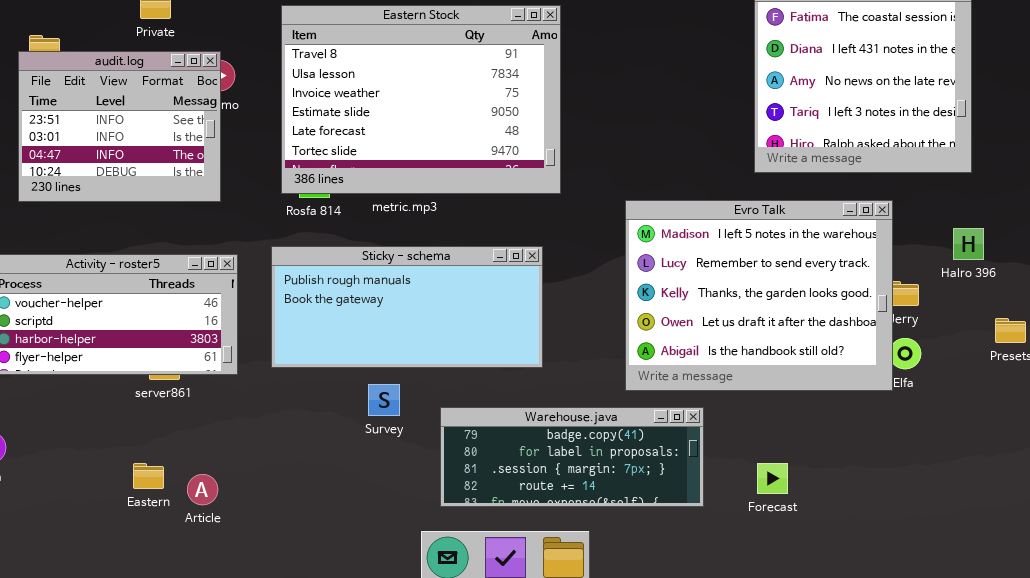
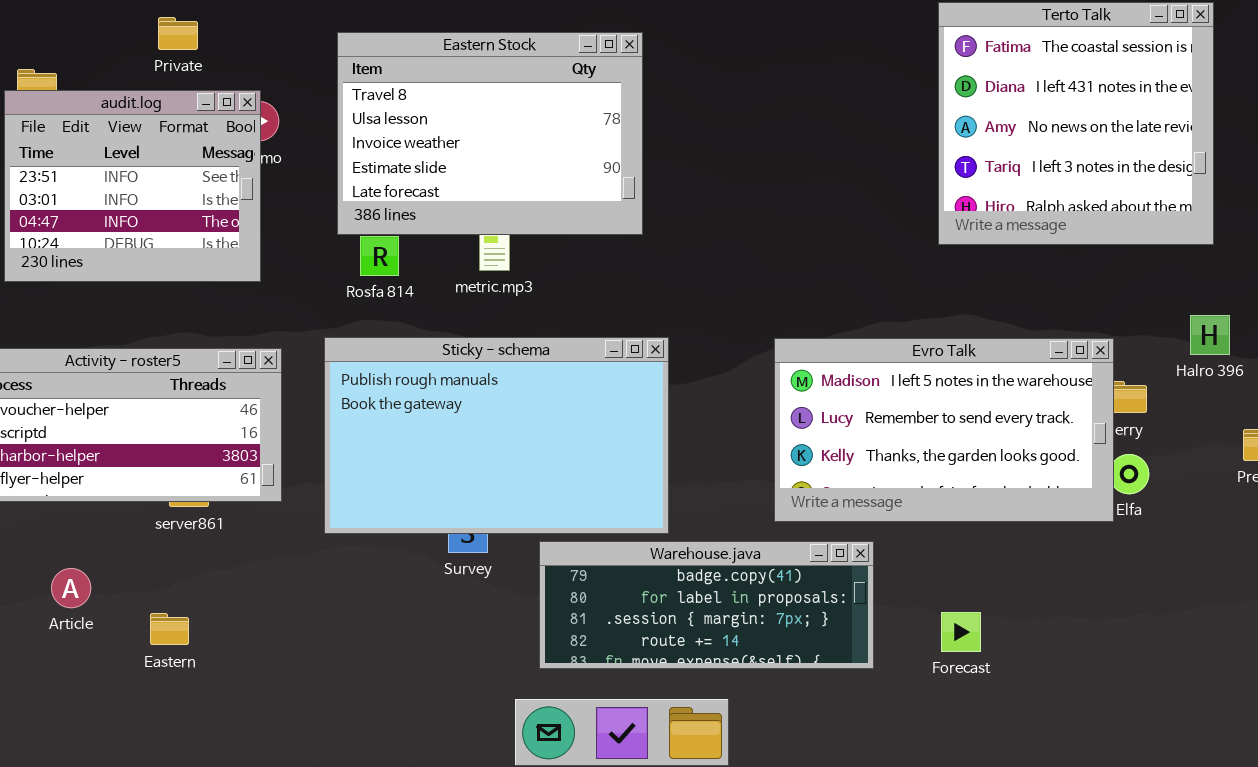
Eastern Stock: [281,5,561,194] -> [337,32,643,235], resized
Evro Talk: [625,200,893,391] -> [774,338,1114,522], resized
Sticky - schema: [271,246,543,368] -> [324,337,669,534], resized
Article: [187,474,218,505] -> [51,568,91,608], moved

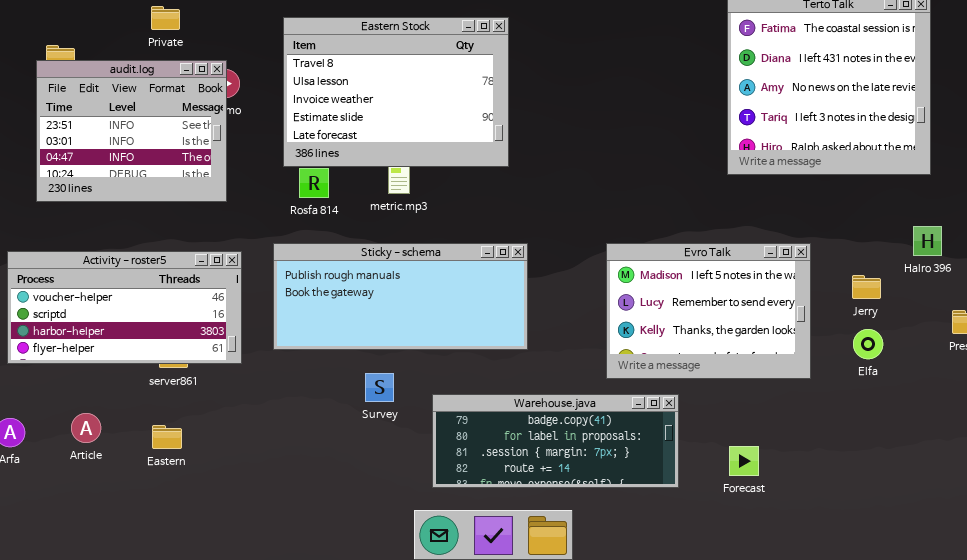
Sticky - schema: [324,337,669,534] -> [273,243,528,350], resized
Evro Talk: [774,338,1114,522] -> [606,243,811,379], resized
Eastern: [150,613,189,645] -> [152,425,182,449], moved

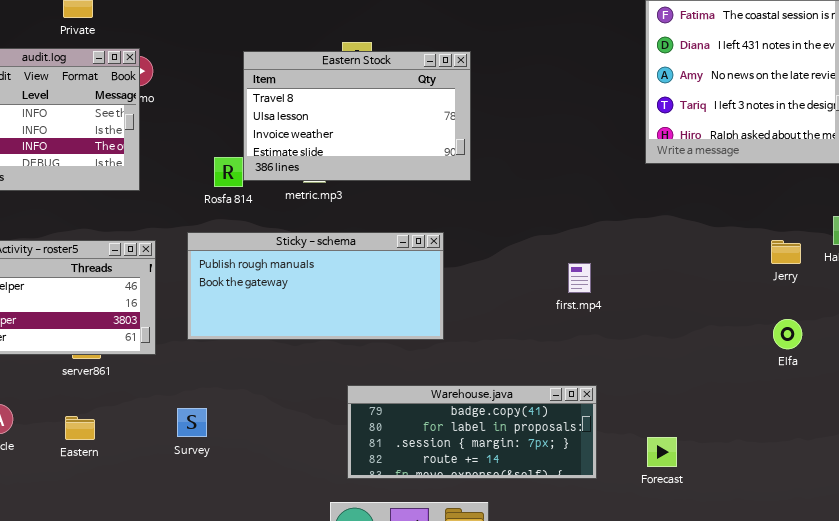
Eastern Stock: [283,17,509,167] -> [243,51,471,181], moved, resized
Evro Talk: [606,243,811,379] -> none, closed
Jerry: [852,275,881,299] -> [771,240,801,264], moved
Survey: [365,373,394,402] -> [177,408,207,437], moved

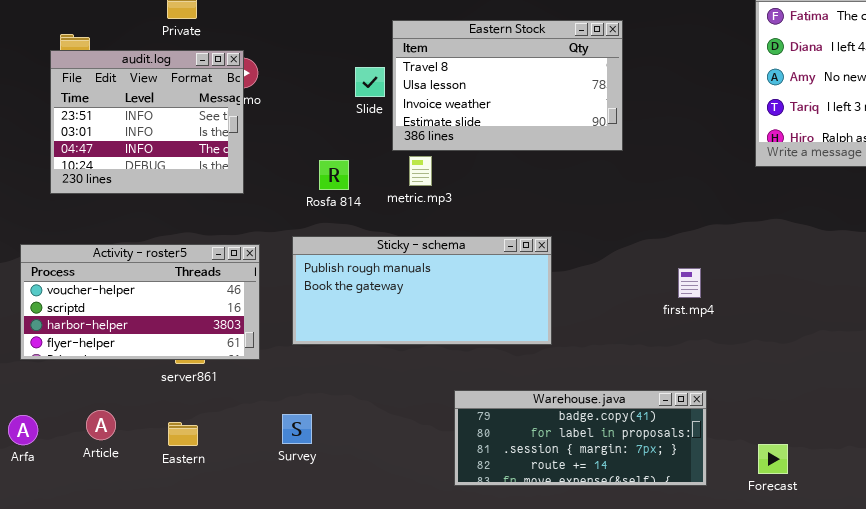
Eastern Stock: [243,51,471,181] -> [392,20,623,151], moved

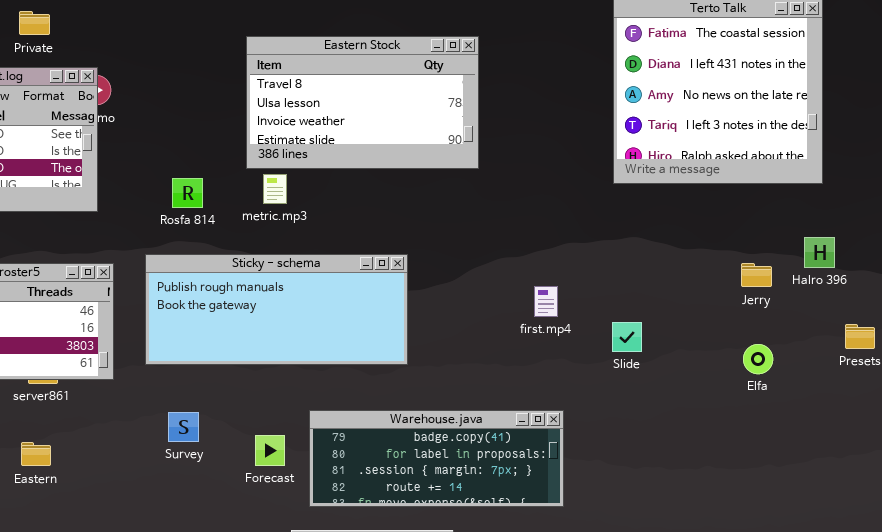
Slide: [355,67,385,97] -> [612,322,642,352], moved
Survey: [282,414,312,444] -> [168,412,199,442], moved
Forecast: [758,444,788,474] -> [255,435,285,466], moved

